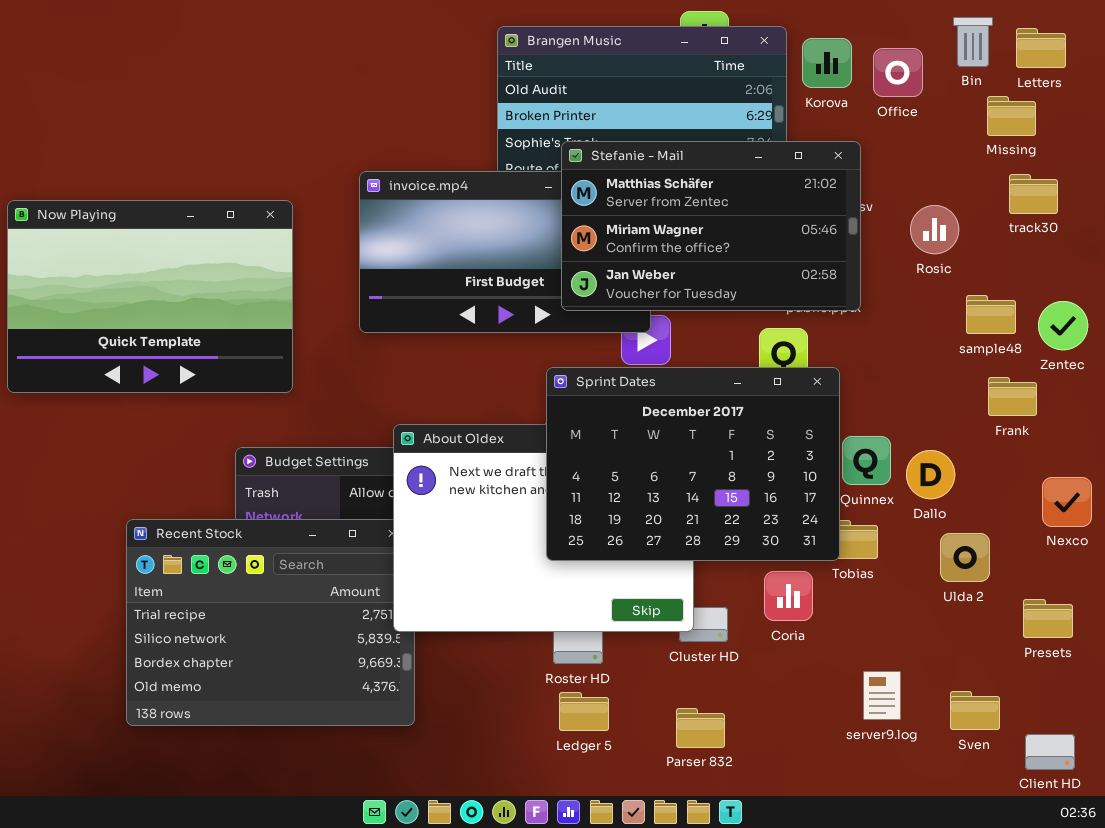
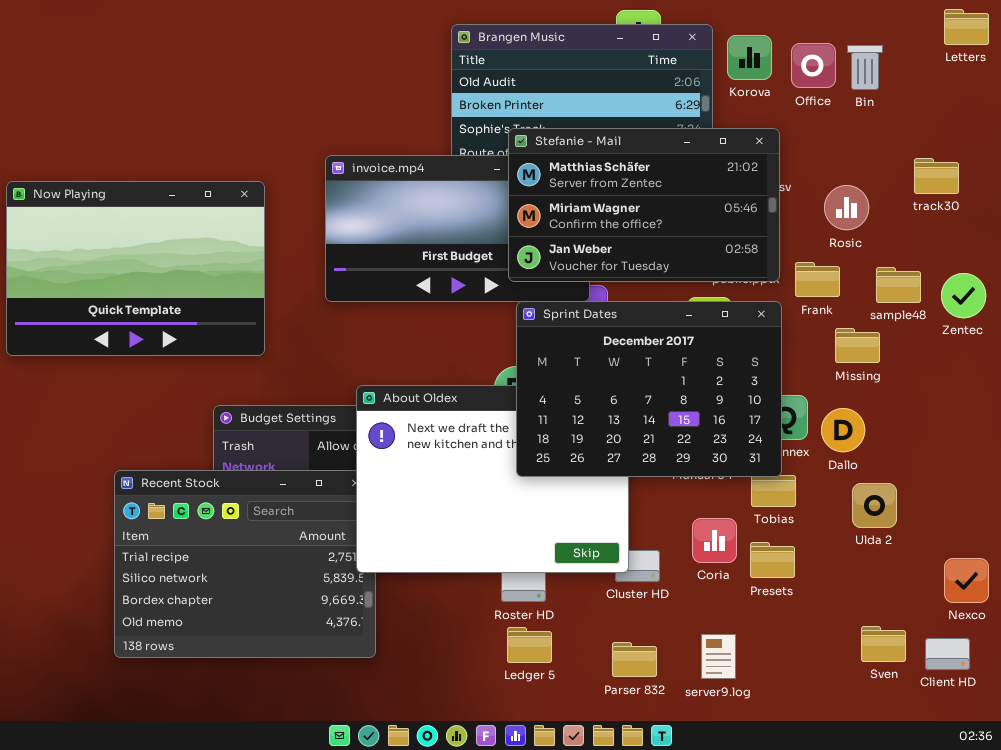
Bin: [953,17,993,67] -> [847,45,883,90], moved
Letters: [1016,28,1066,68] -> [944,9,989,45], moved
Missing: [987,96,1036,136] -> [835,328,880,363], moved
Sprint Dates: [546,367,840,561] -> [516,301,782,477], moved
Frank: [988,377,1037,416] -> [795,262,840,297], moved
Nexco: [1042,477,1092,527] -> [944,558,989,603], moved
Presets: [1023,599,1073,638] -> [750,542,795,578], moved
server9.log: [863,671,901,720] -> [701,634,736,679], moved
Client HD: [1025,734,1075,770] -> [925,638,970,670], moved

